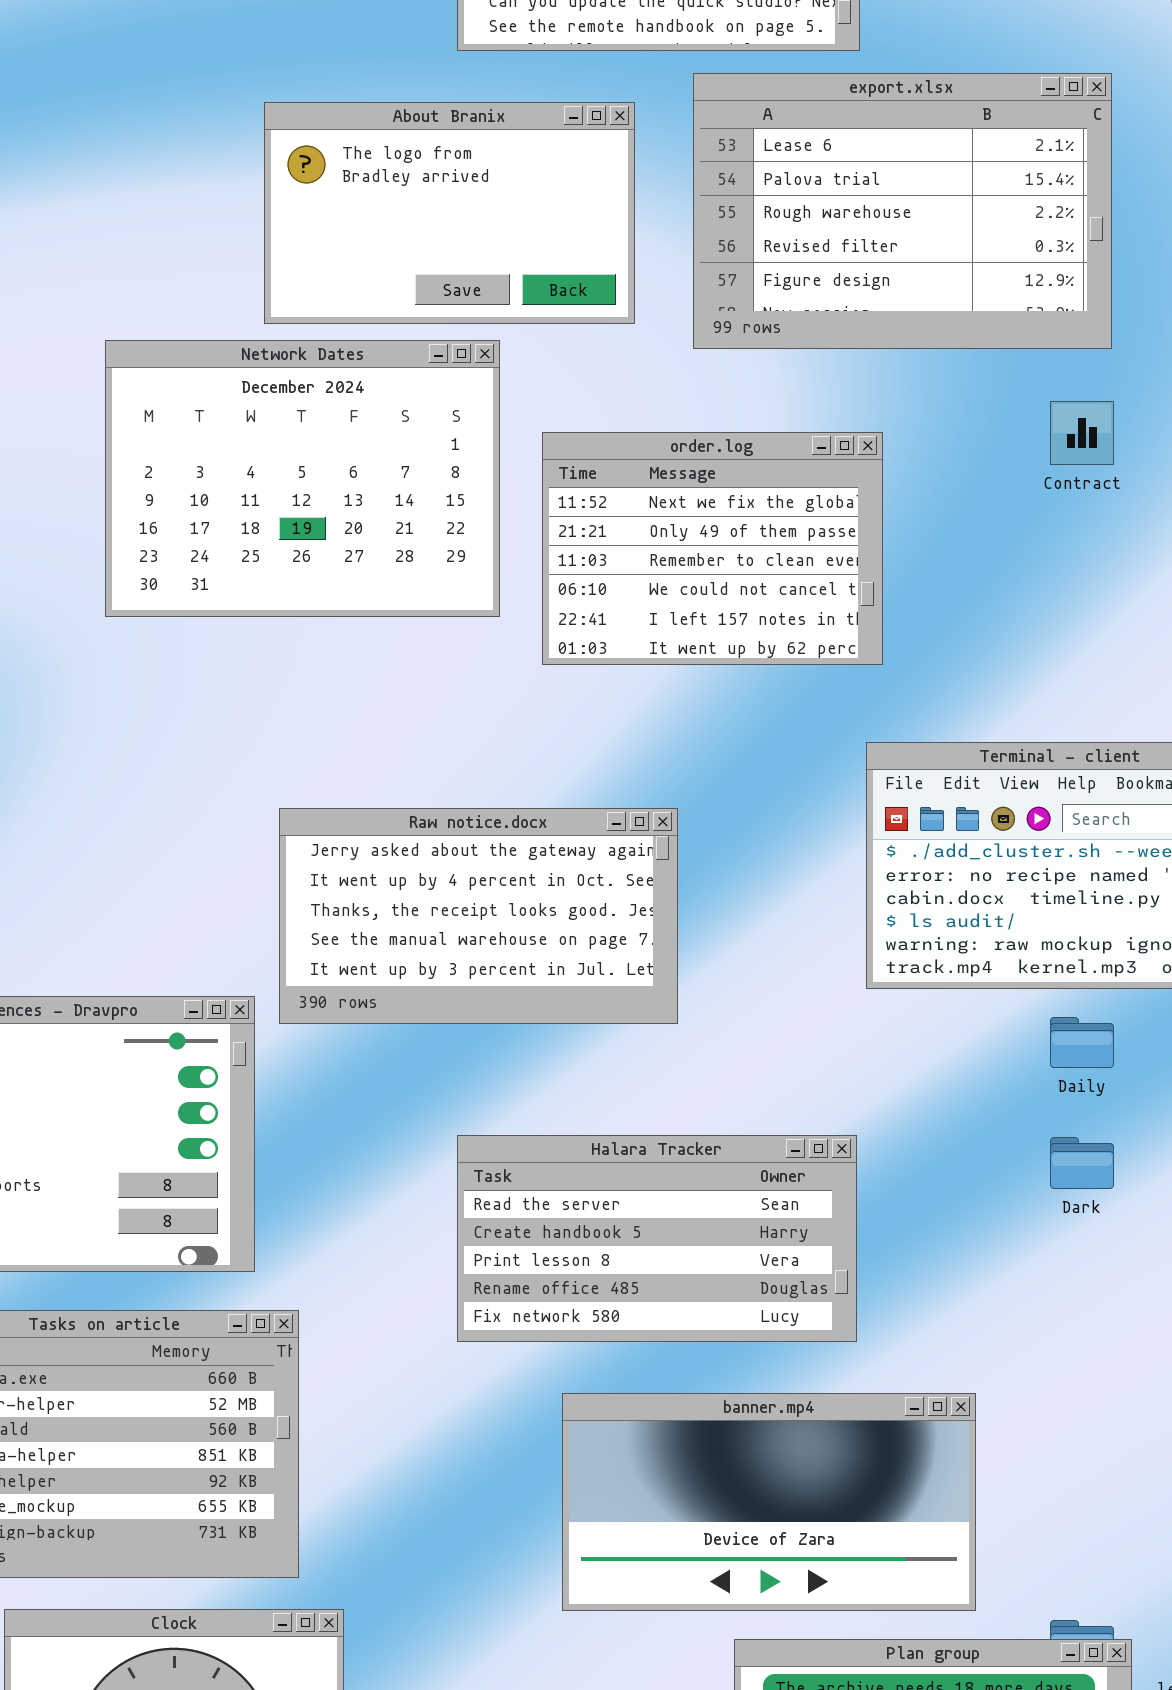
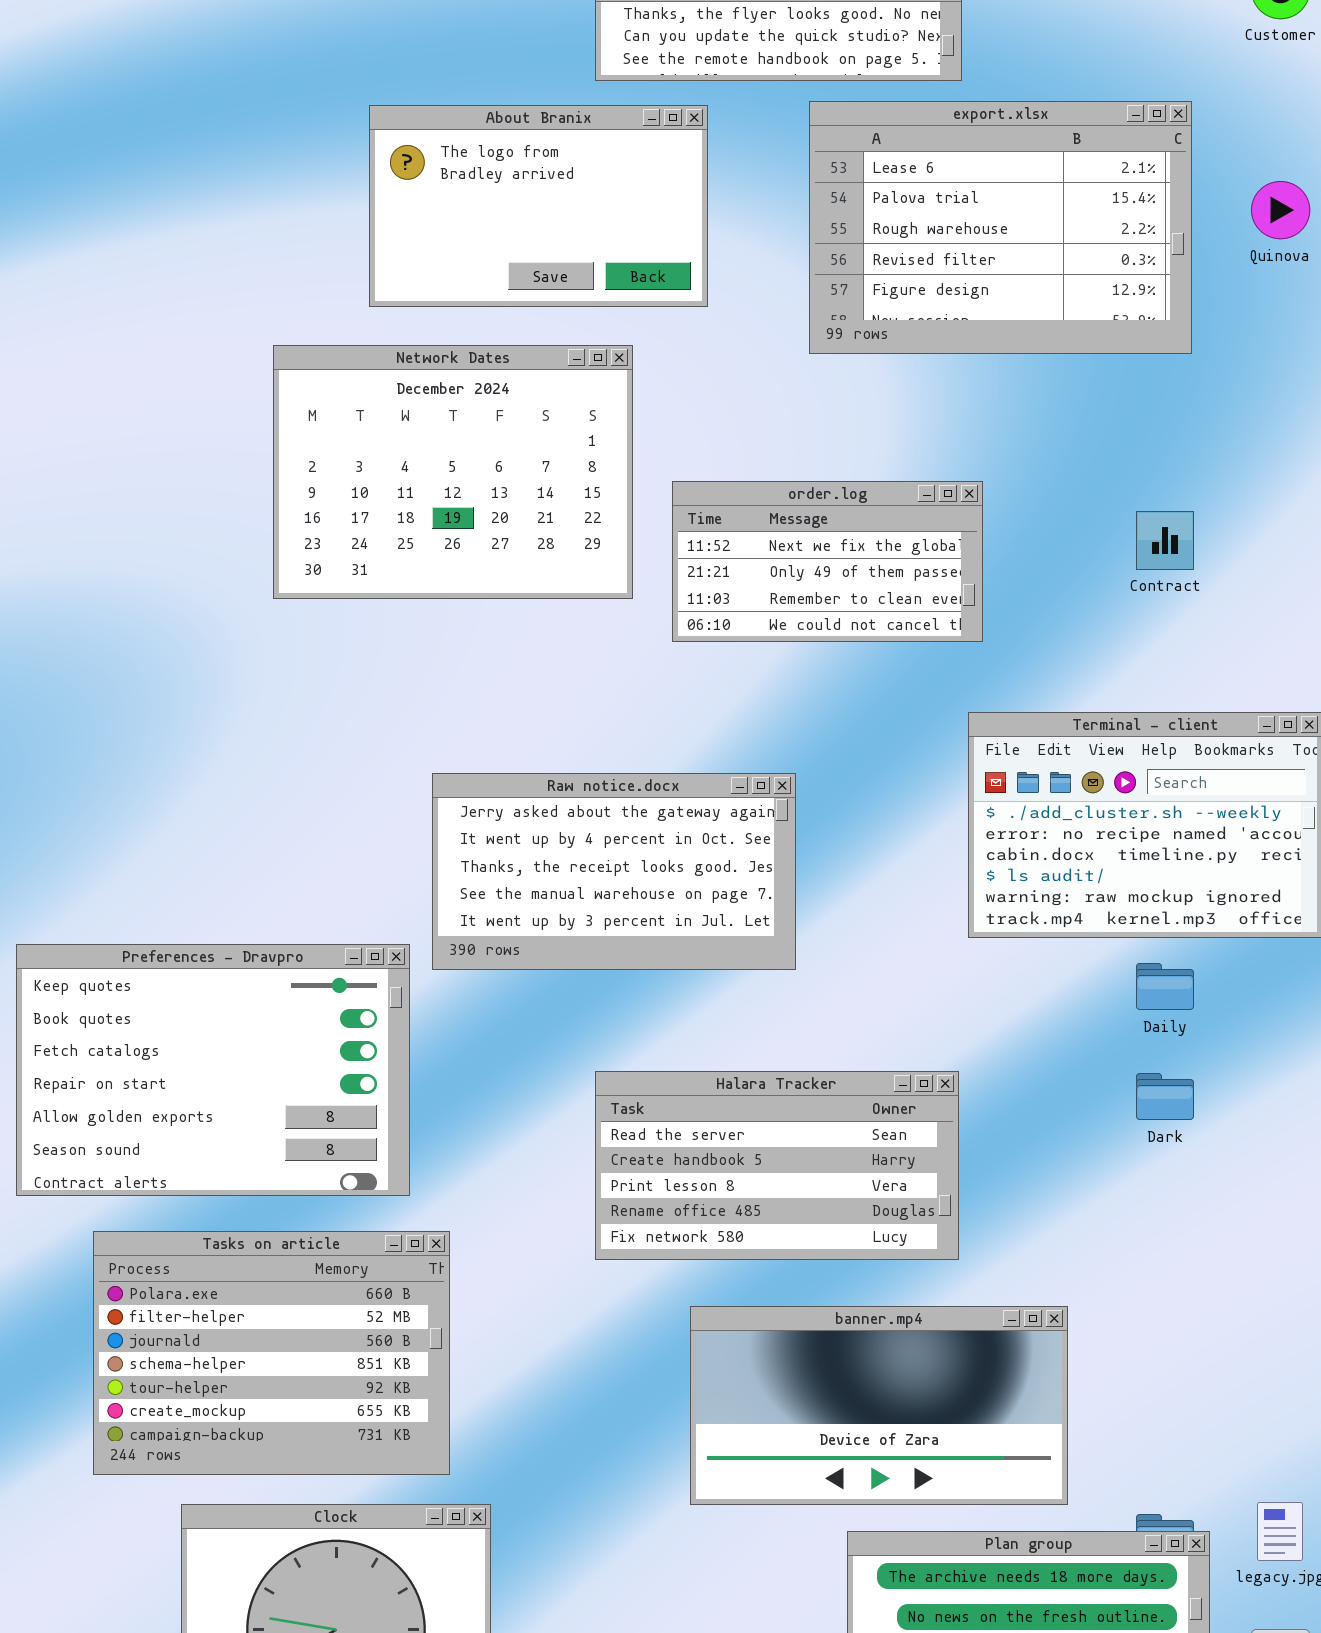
About Branix: [264,102,635,324] -> [369,105,708,307], moved
Contract: [1050,401,1114,465] -> [1136,511,1194,570], moved
order.log: [542,432,883,665] -> [672,481,983,642], resized

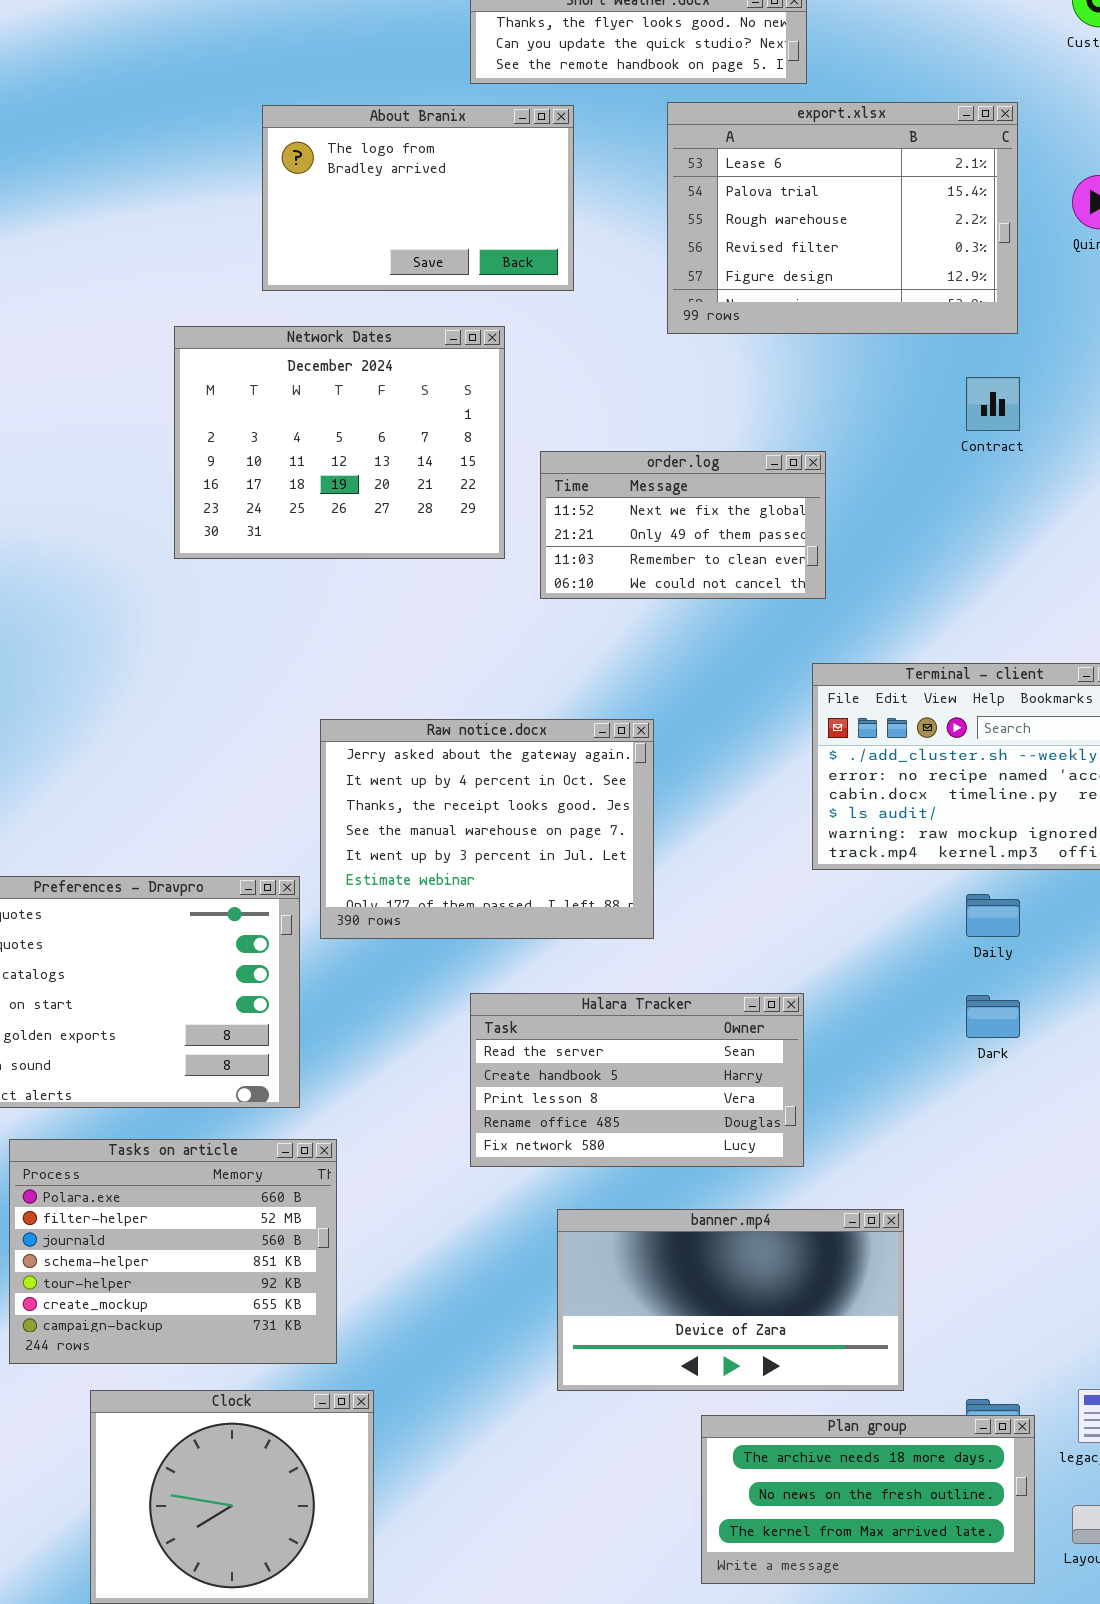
Contract: [1136,511,1194,570] -> [966,377,1020,431], moved
Raw notice.docx: [432,773,796,970] -> [320,719,654,939], resized

